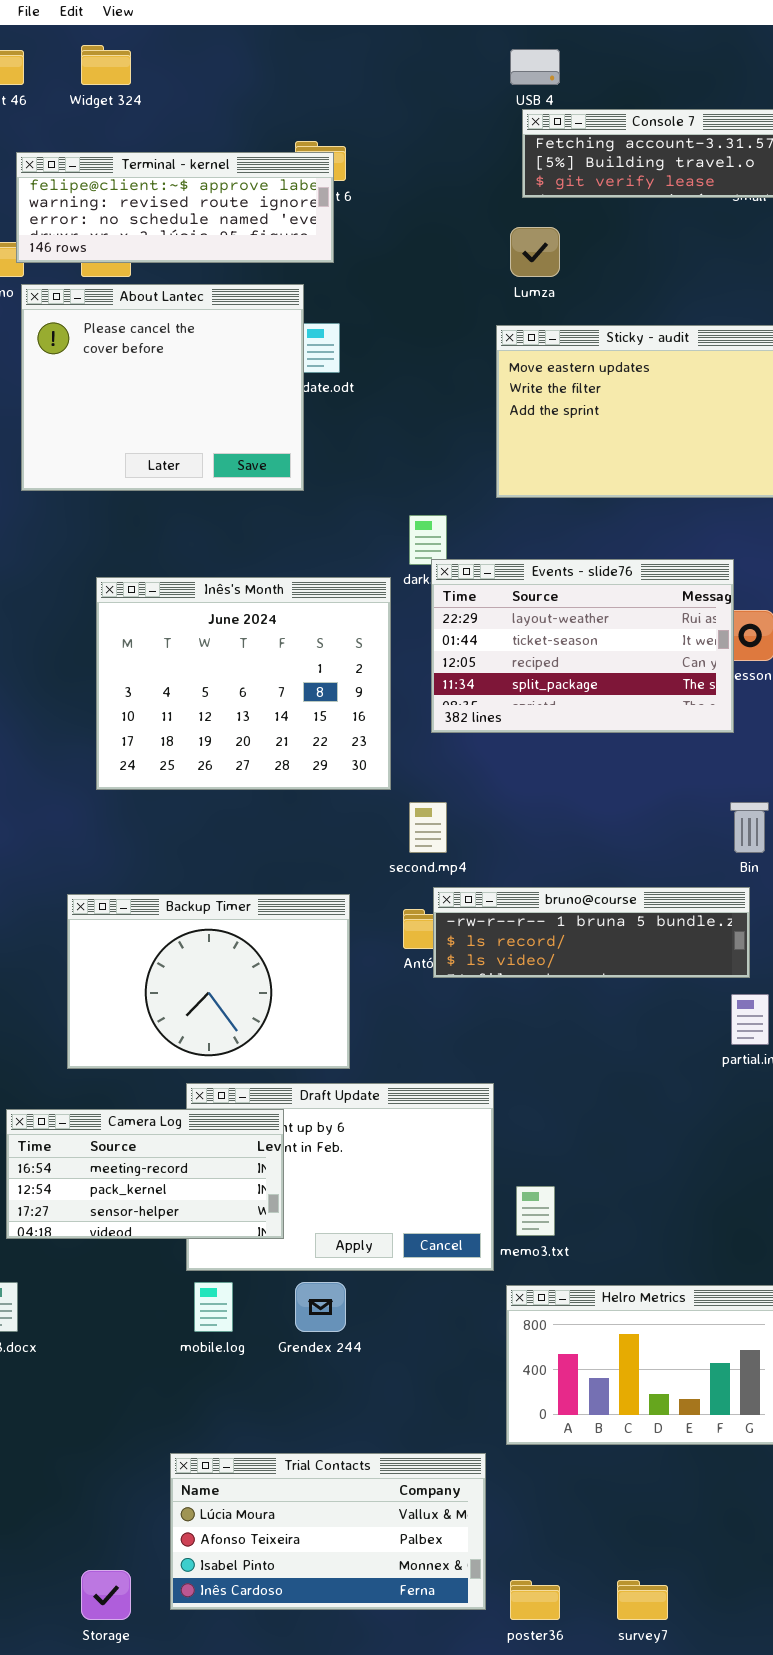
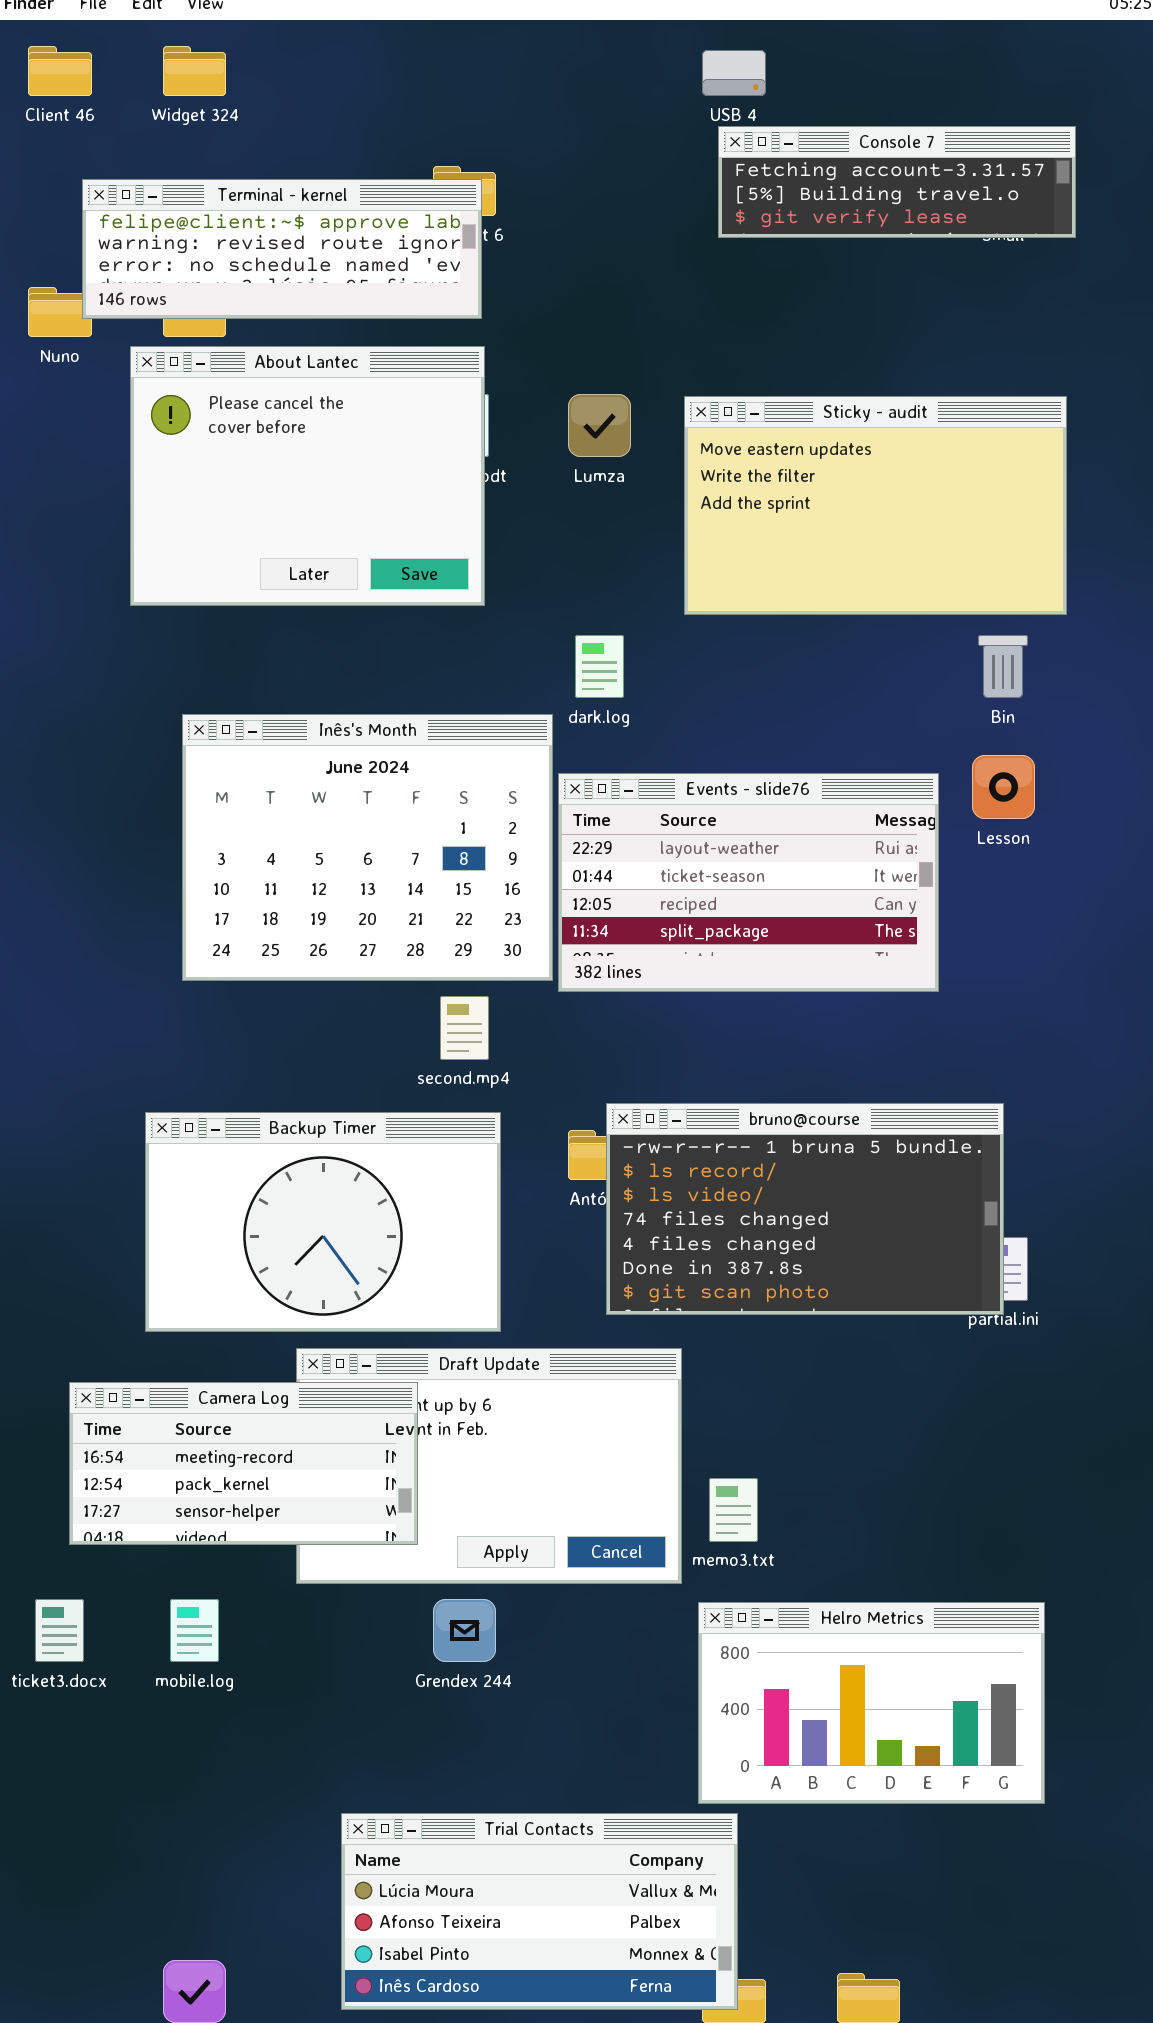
Lumza: [510,227,560,277] -> [568,394,631,457], moved
About Lantec: [21,284,304,491] -> [130,346,485,606], moved
Events - slide76: [431,559,734,733] -> [558,773,939,992], moved
second.mp4: [409,802,447,853] -> [440,996,489,1060], moved
Bin: [730,802,769,853] -> [978,635,1028,698], moved
bruno@course: [433,887,750,978] -> [606,1103,1004,1315], resized
mobile.log: [194,1282,233,1332] -> [170,1599,219,1662], moved
Trial Contacts: [170,1453,486,1610] -> [341,1813,738,2010], moved

